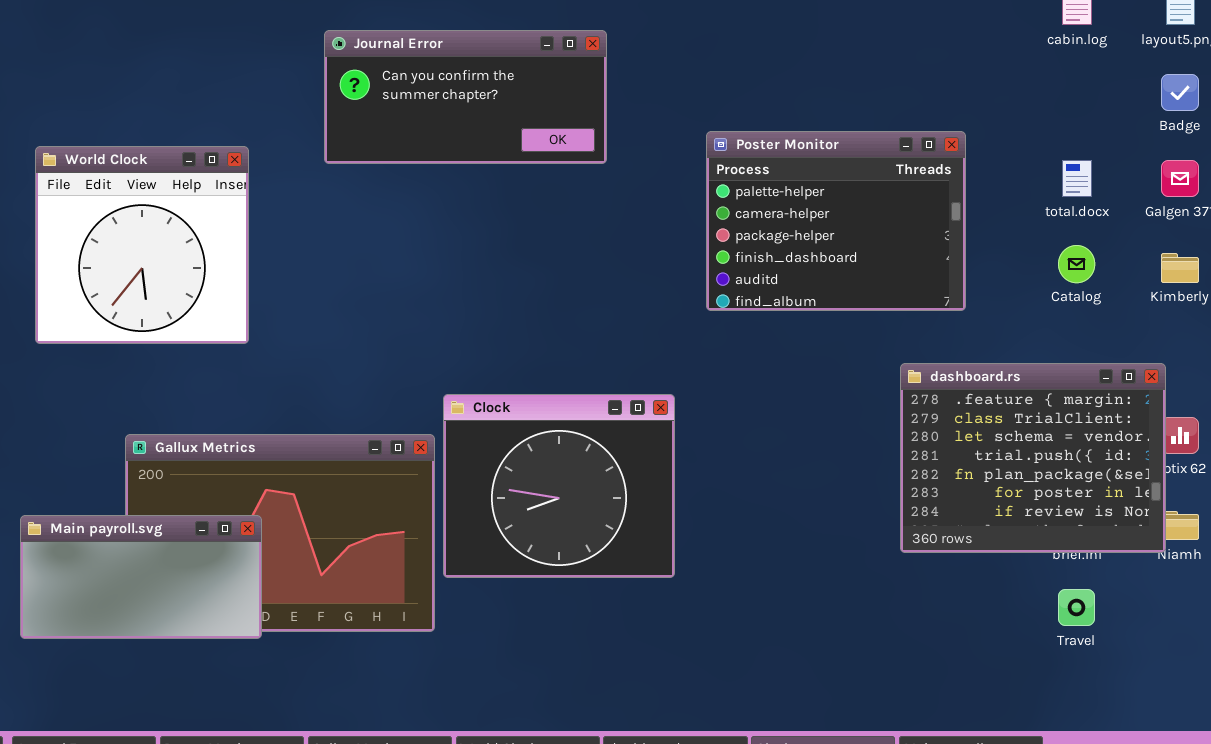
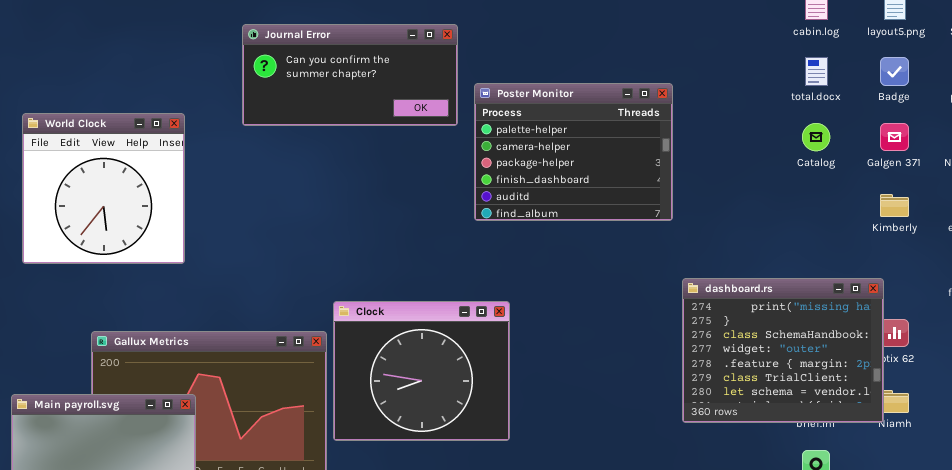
Poster Monitor: [706,131,966,311] -> [474,83,673,221], moved
total.docx: [1062,160,1092,197] -> [805,57,828,86], moved
Catalog: [1058,245,1095,283] -> [802,123,830,151], moved
dashboard.rs: [900,363,1166,553] -> [682,278,884,423], scrolled up 4 rows

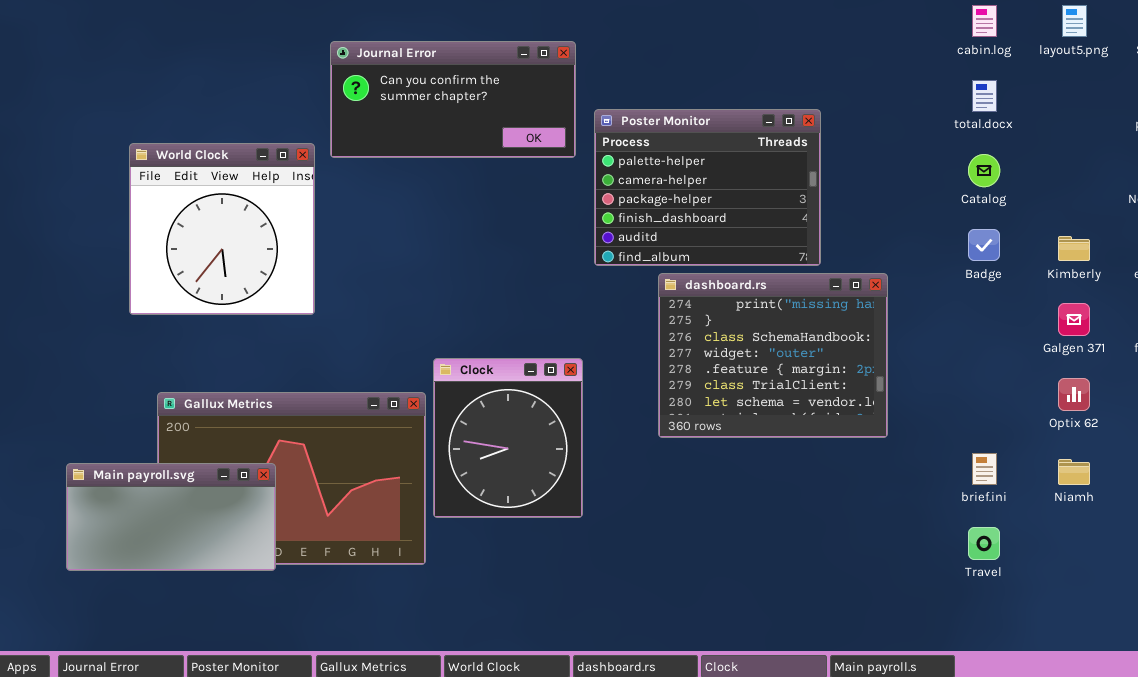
Badge: [880,57,909,86] -> [968,229,1000,261], moved
World Clock: [22,113,185,264] -> [129,143,315,315], moved
Galgen 371: [880,123,909,151] -> [1058,303,1090,336], moved
dashboard.rs: [682,278,884,423] -> [658,273,888,438], moved
Clock: [333,301,510,441] -> [433,358,583,518], resized

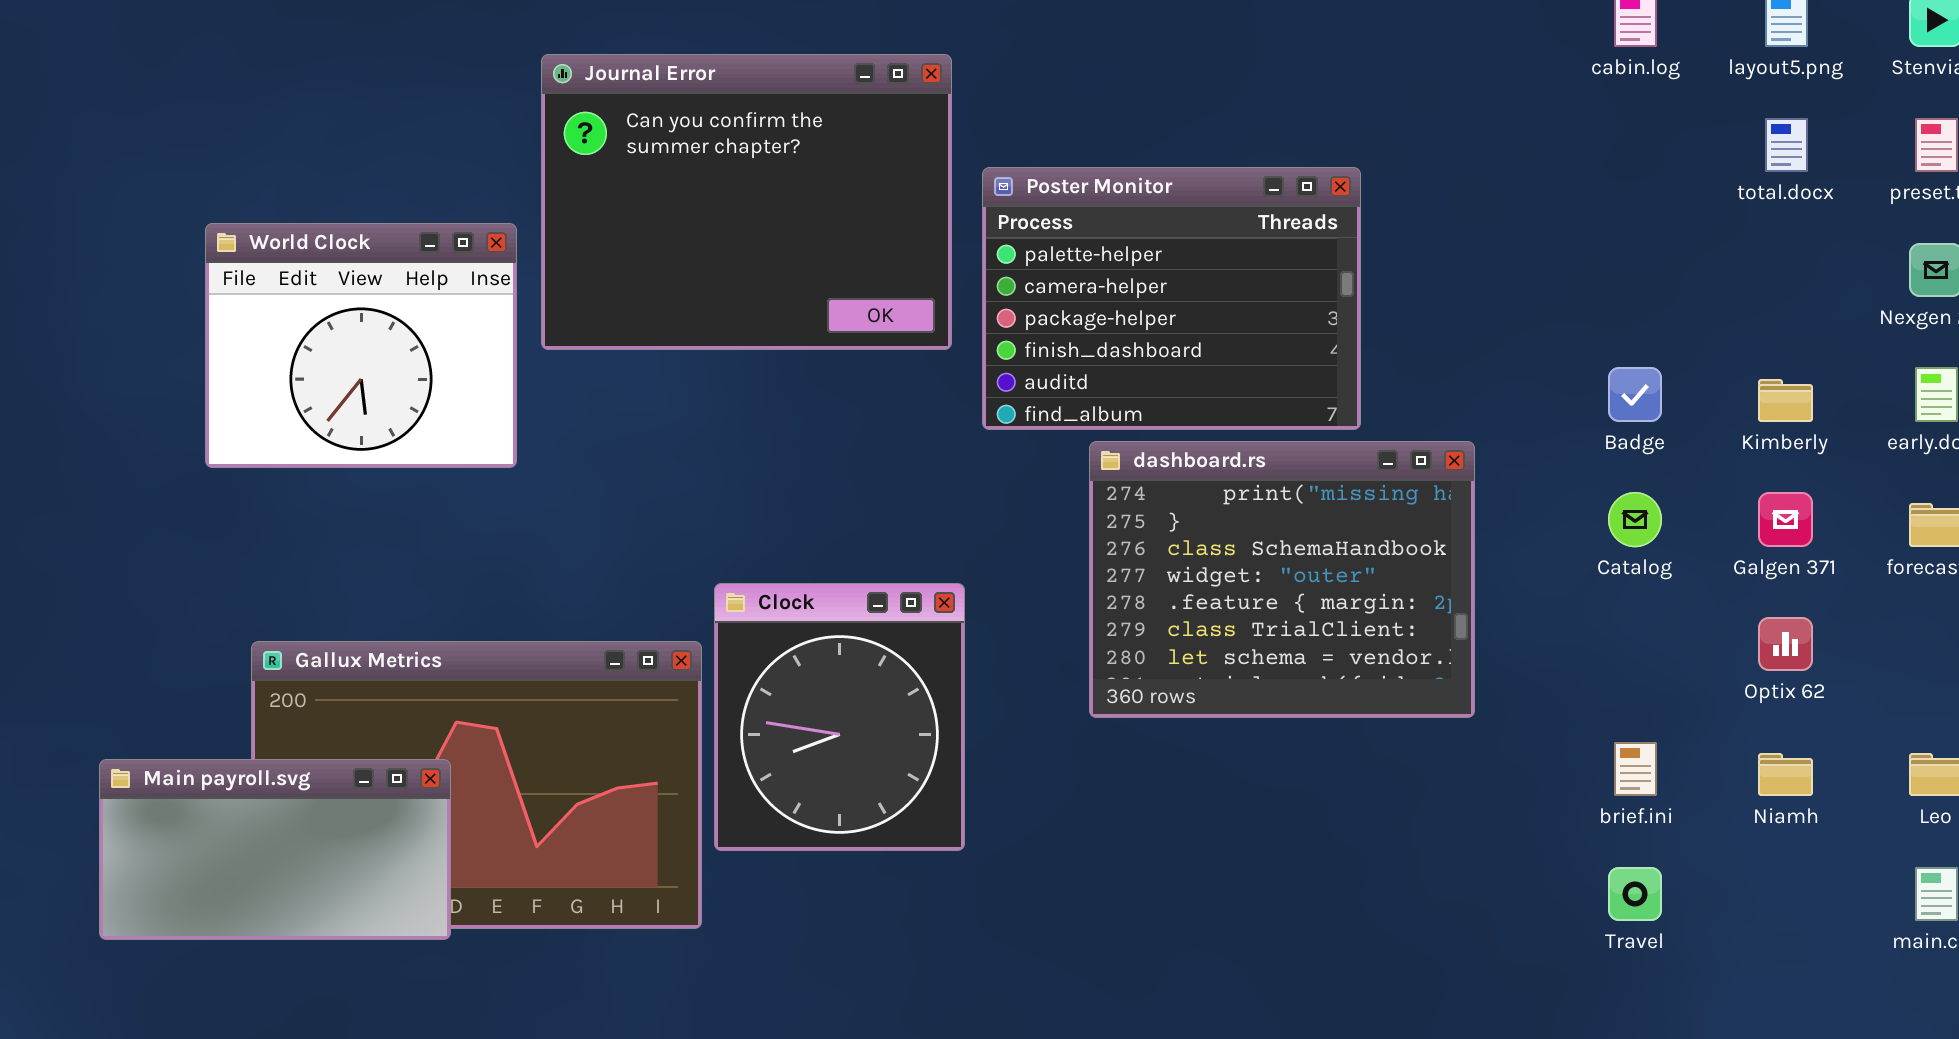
Journal Error: [330,41,576,158] -> [541,54,952,350], resized
total.docx: [972,80,997,112] -> [1765,118,1808,172], moved
World Clock: [129,143,315,315] -> [205,223,517,468], resized
Catalog: [968,154,1000,187] -> [1608,492,1662,547], moved

